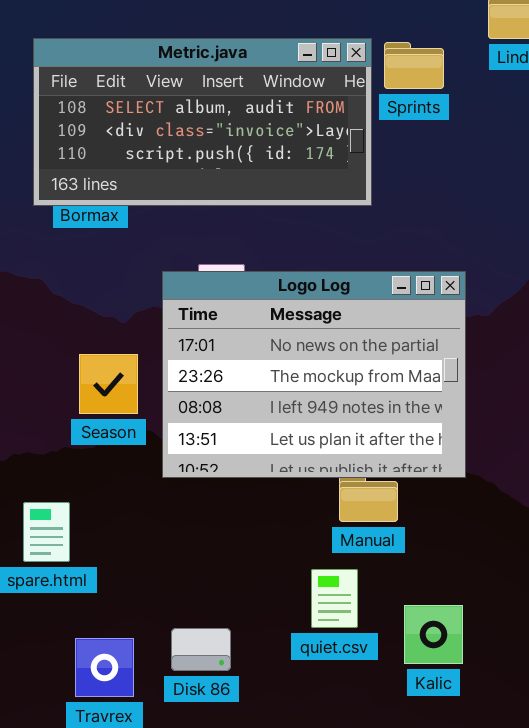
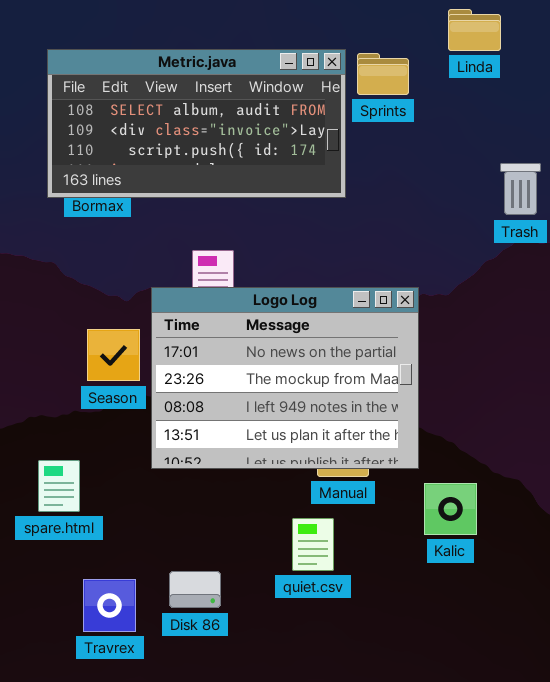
Logo Log: [162,271,466,478] -> [151,287,419,469], moved
Kalic: [404,605,463,664] -> [424,483,477,535], moved

